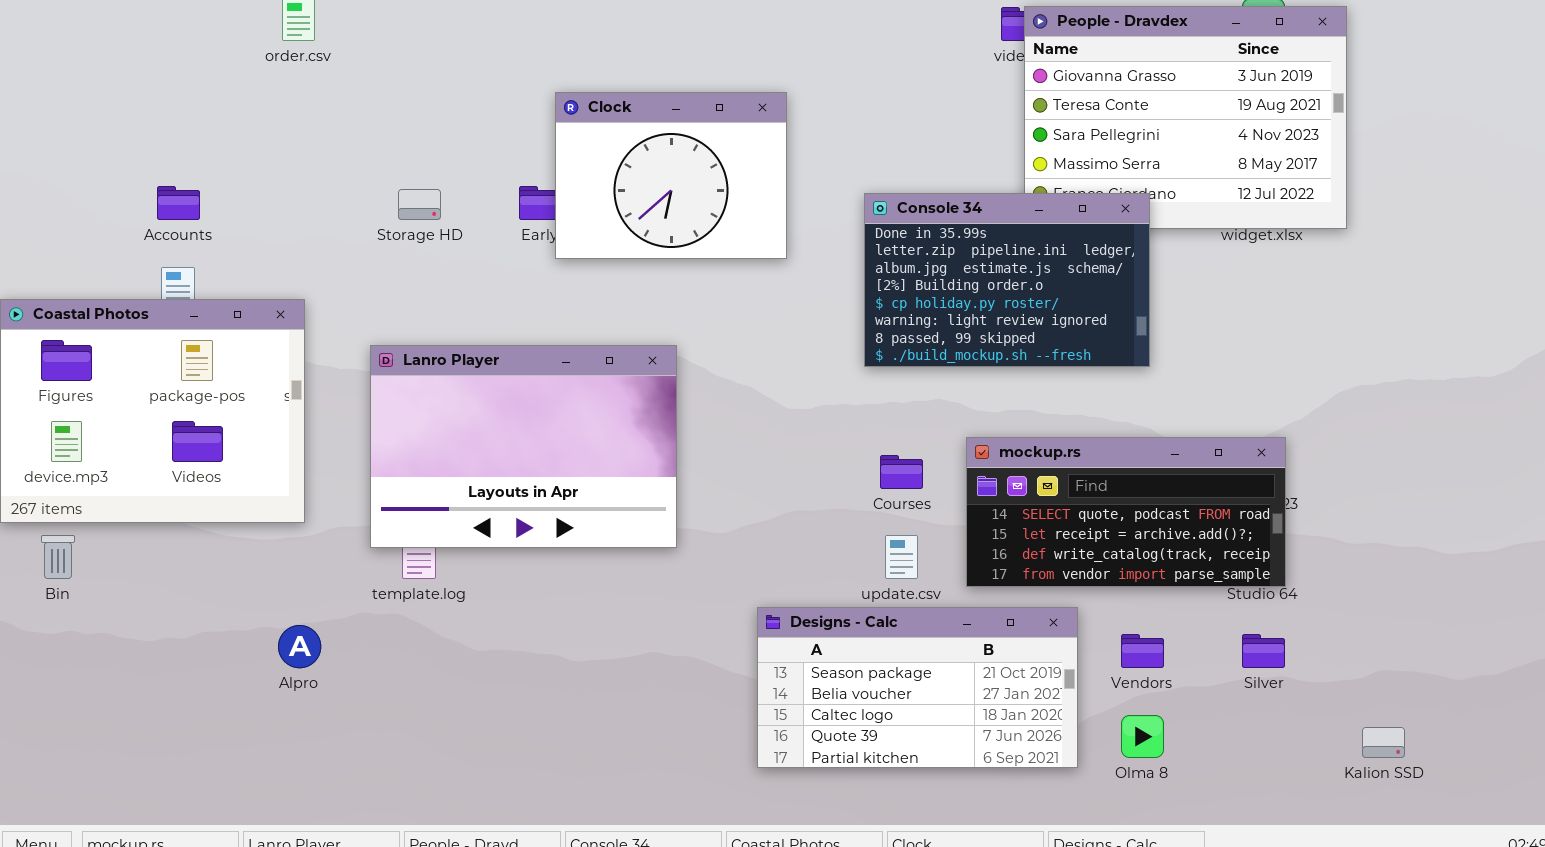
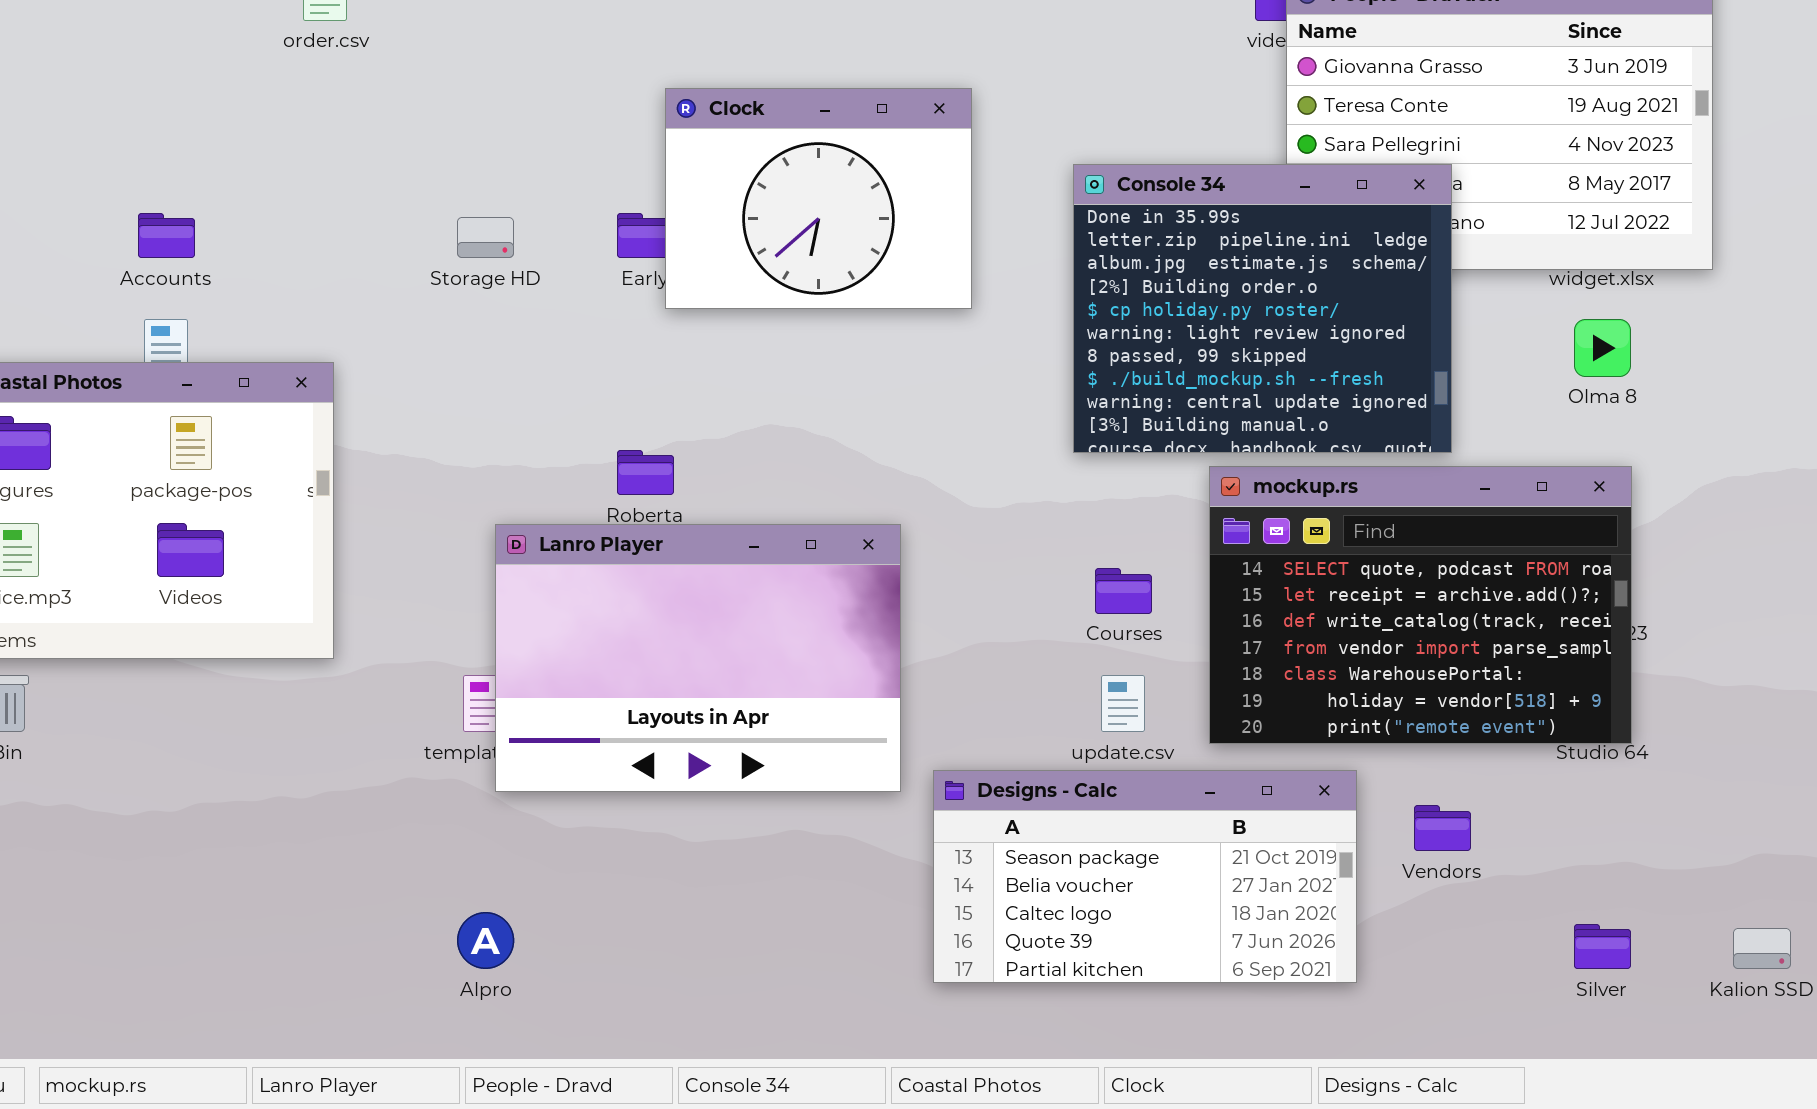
Console 34: [864,193,1150,367] -> [1073,164,1452,453], resized
Lanro Player: [370,345,677,548] -> [495,524,901,792], moved
mockup.rs: [966,437,1286,587] -> [1209,466,1632,744], resized
Alpro: [278,625,321,668] -> [457,912,514,969], moved
Silver: [1242,634,1285,668] -> [1574,924,1631,969], moved
Olma 8: [1121,715,1164,758] -> [1574,319,1631,377], moved

